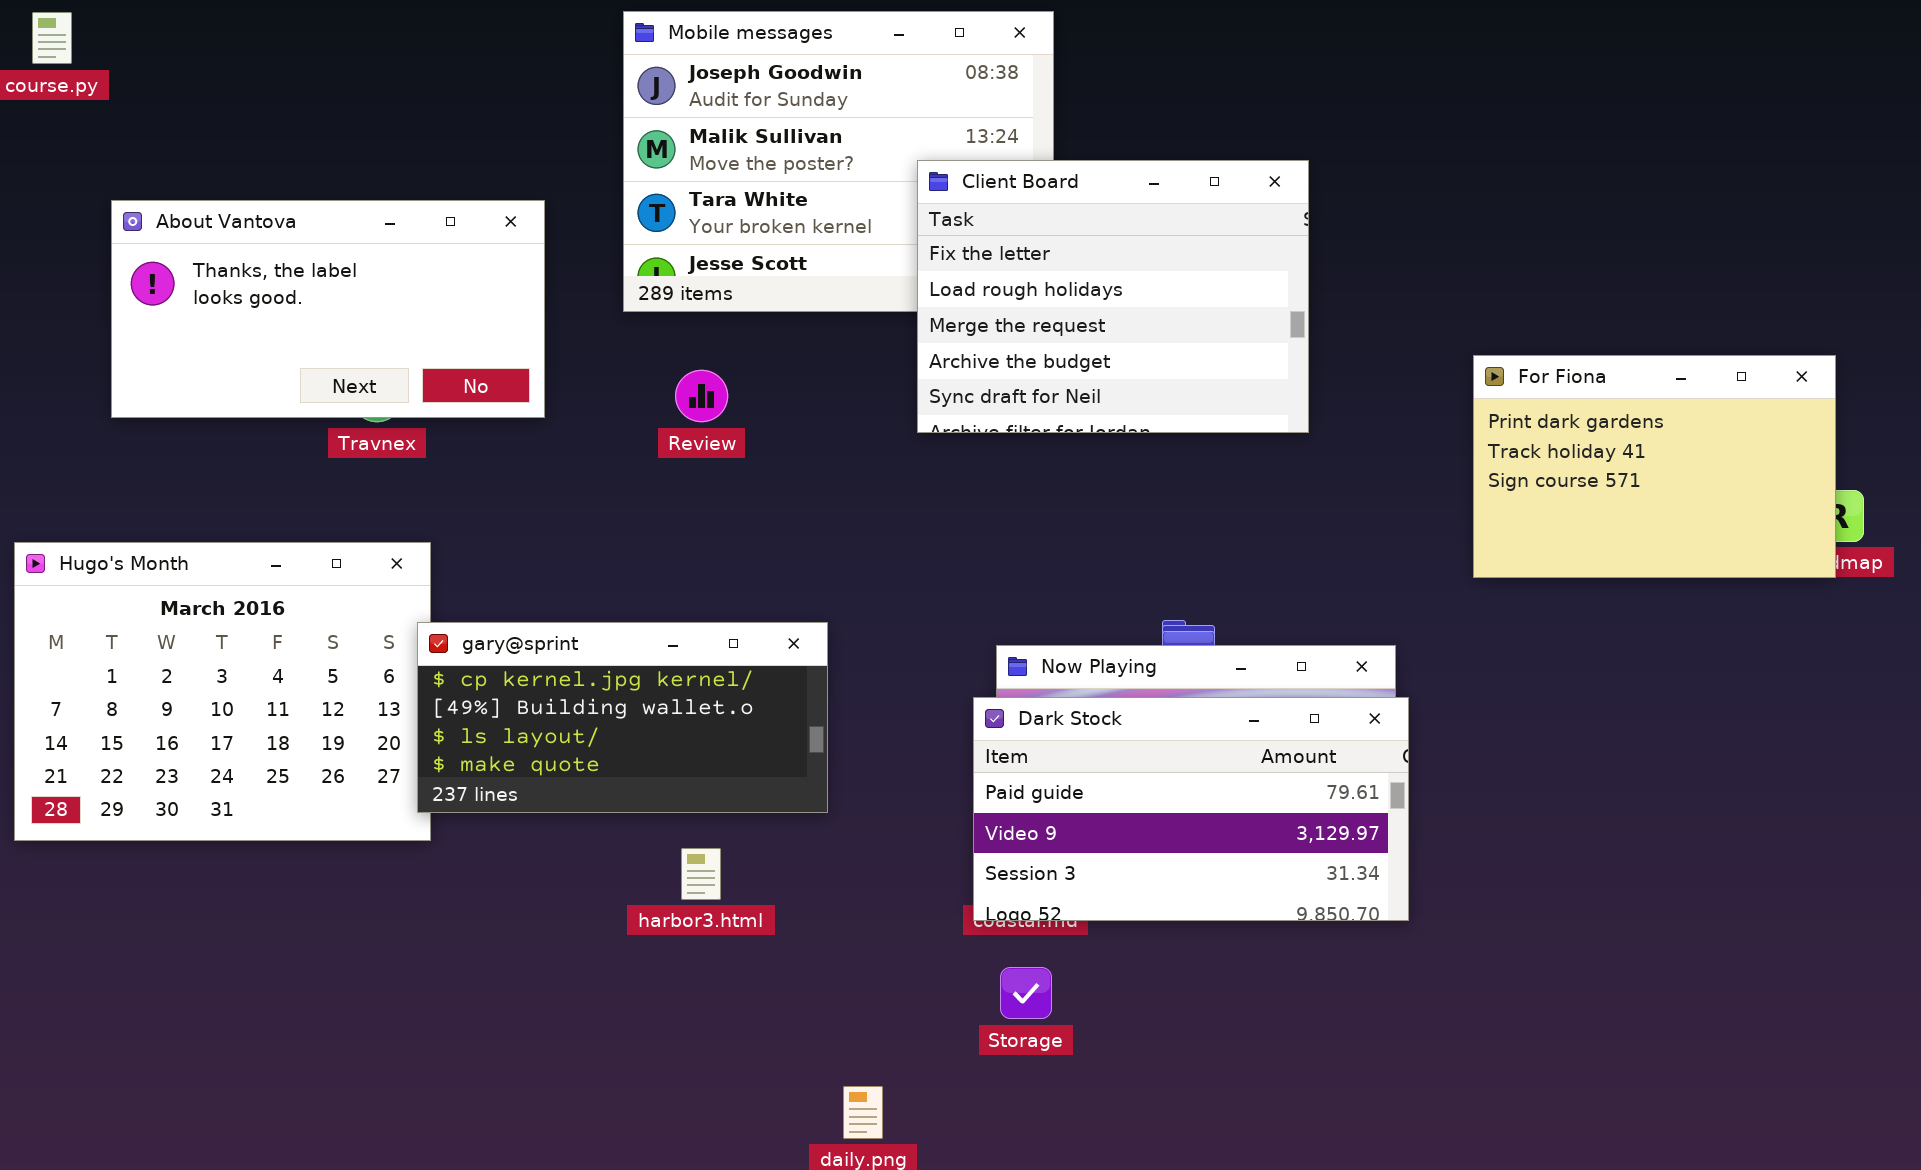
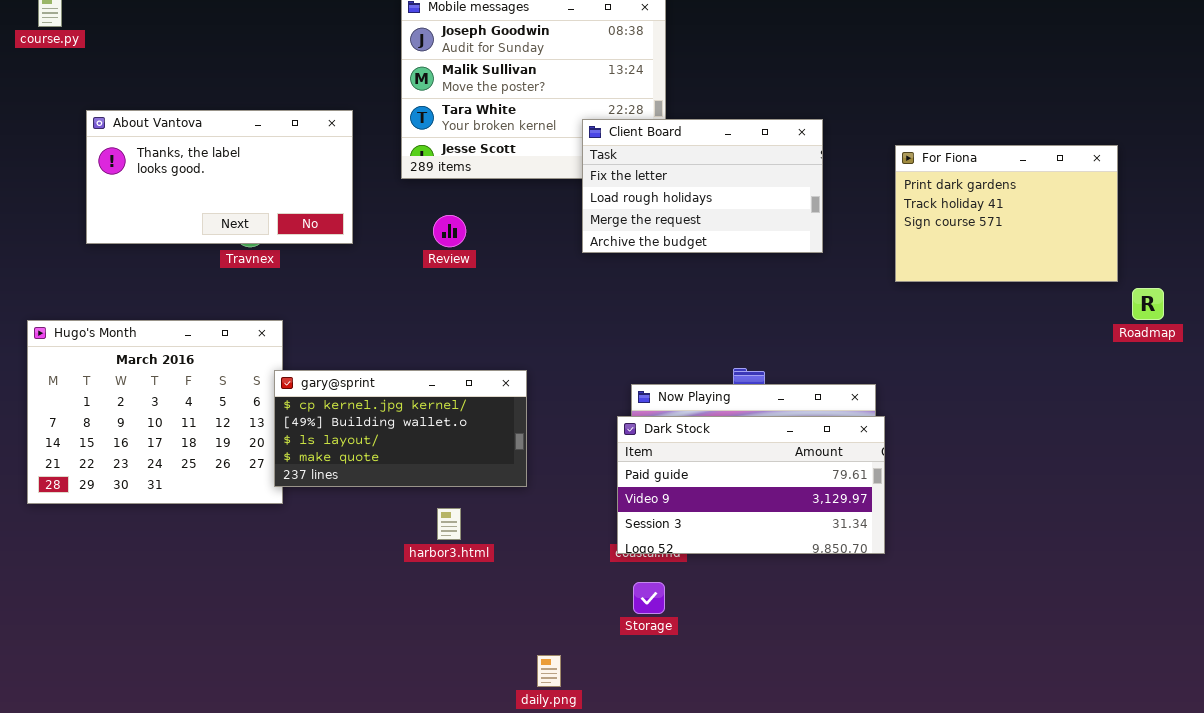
Client Board: [917,160,1309,433] -> [582,119,823,253], resized
For Fiona: [1473,355,1836,578] -> [895,145,1118,282], moved

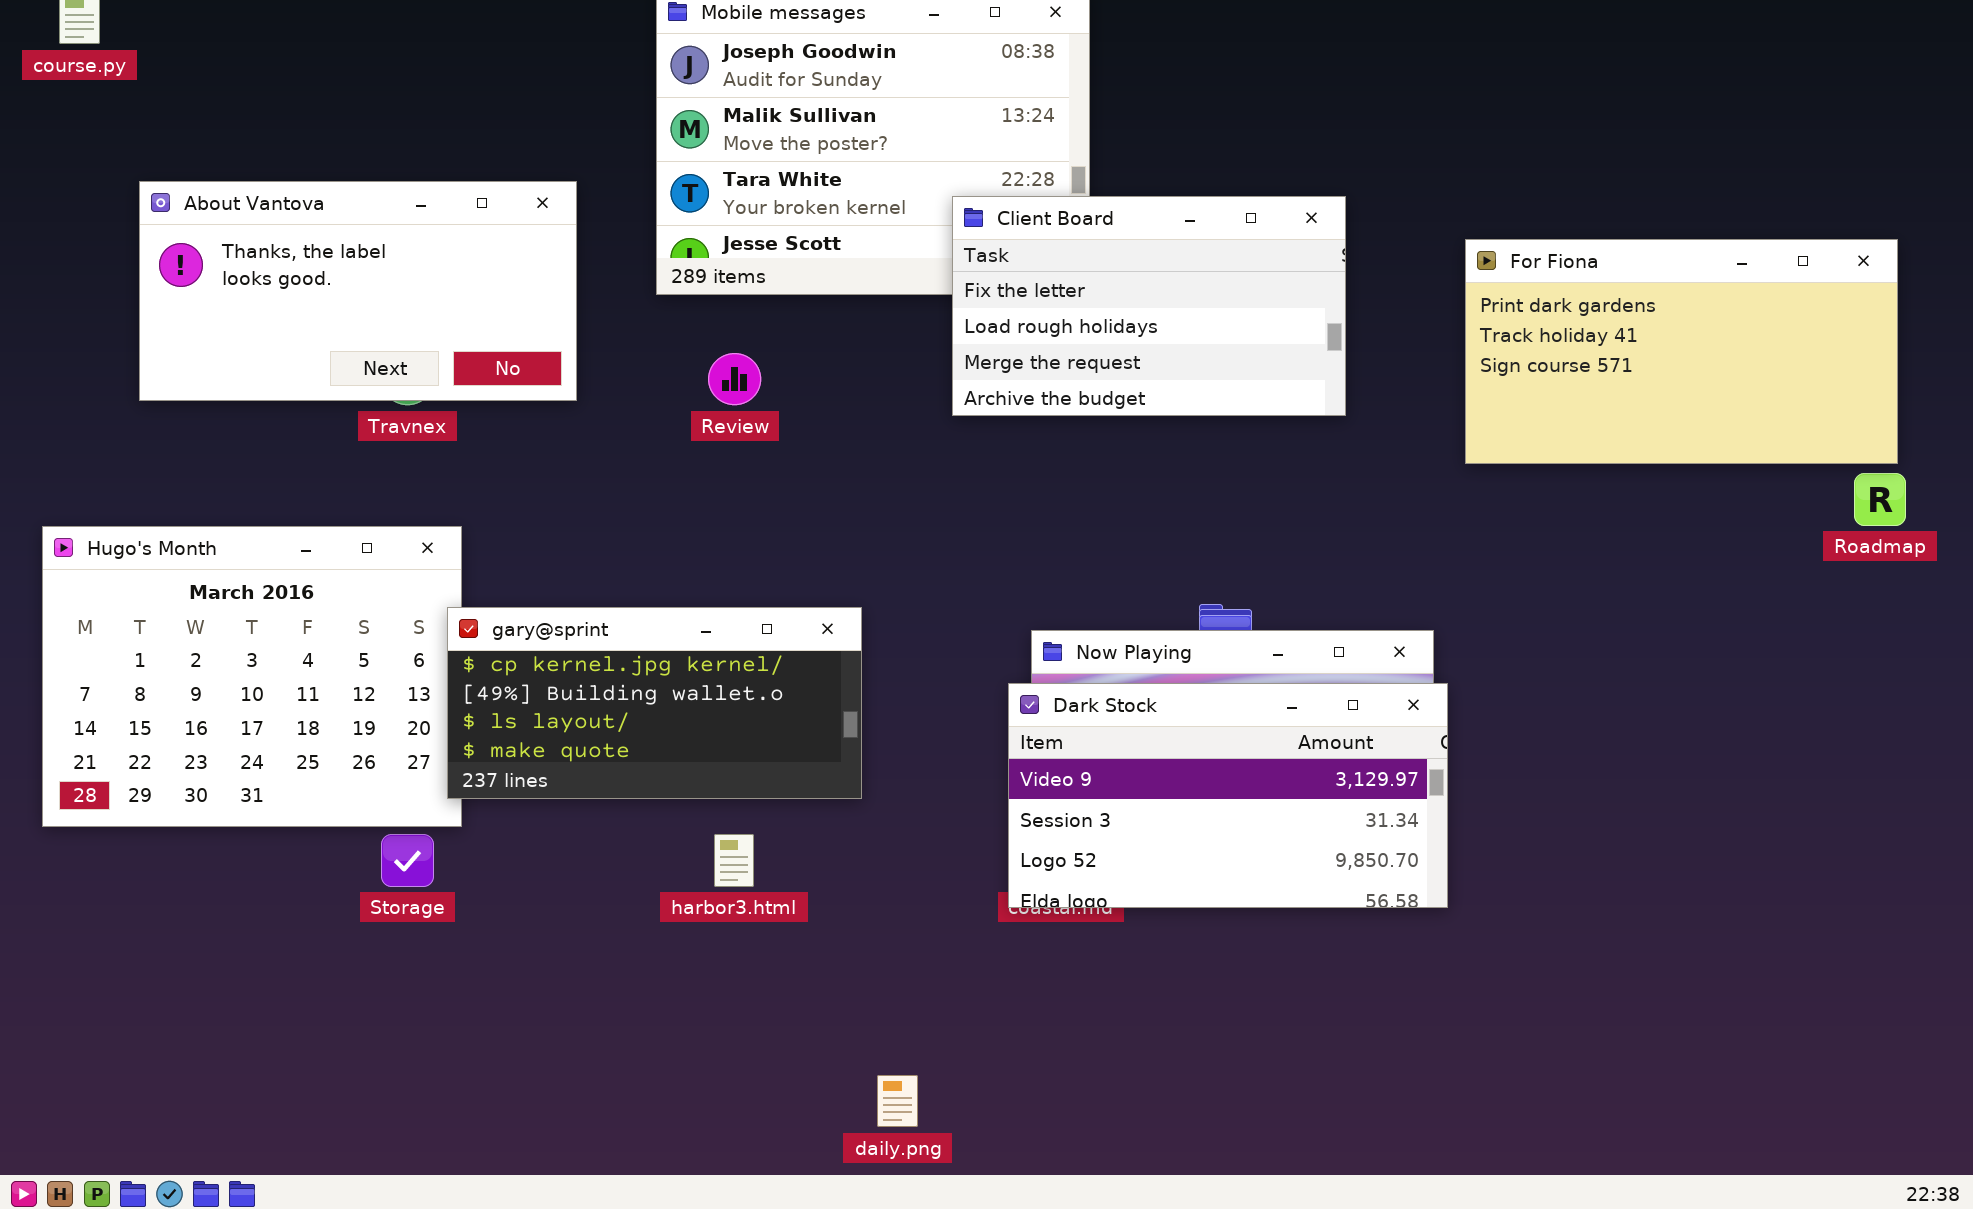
For Fiona: [895,145,1118,282] -> [1465,239,1898,464], resized
Dark Stock: [617,416,885,554] -> [1008,683,1448,908], scrolled down 1 row
Storage: [633,582,665,614] -> [381,834,434,887], moved

